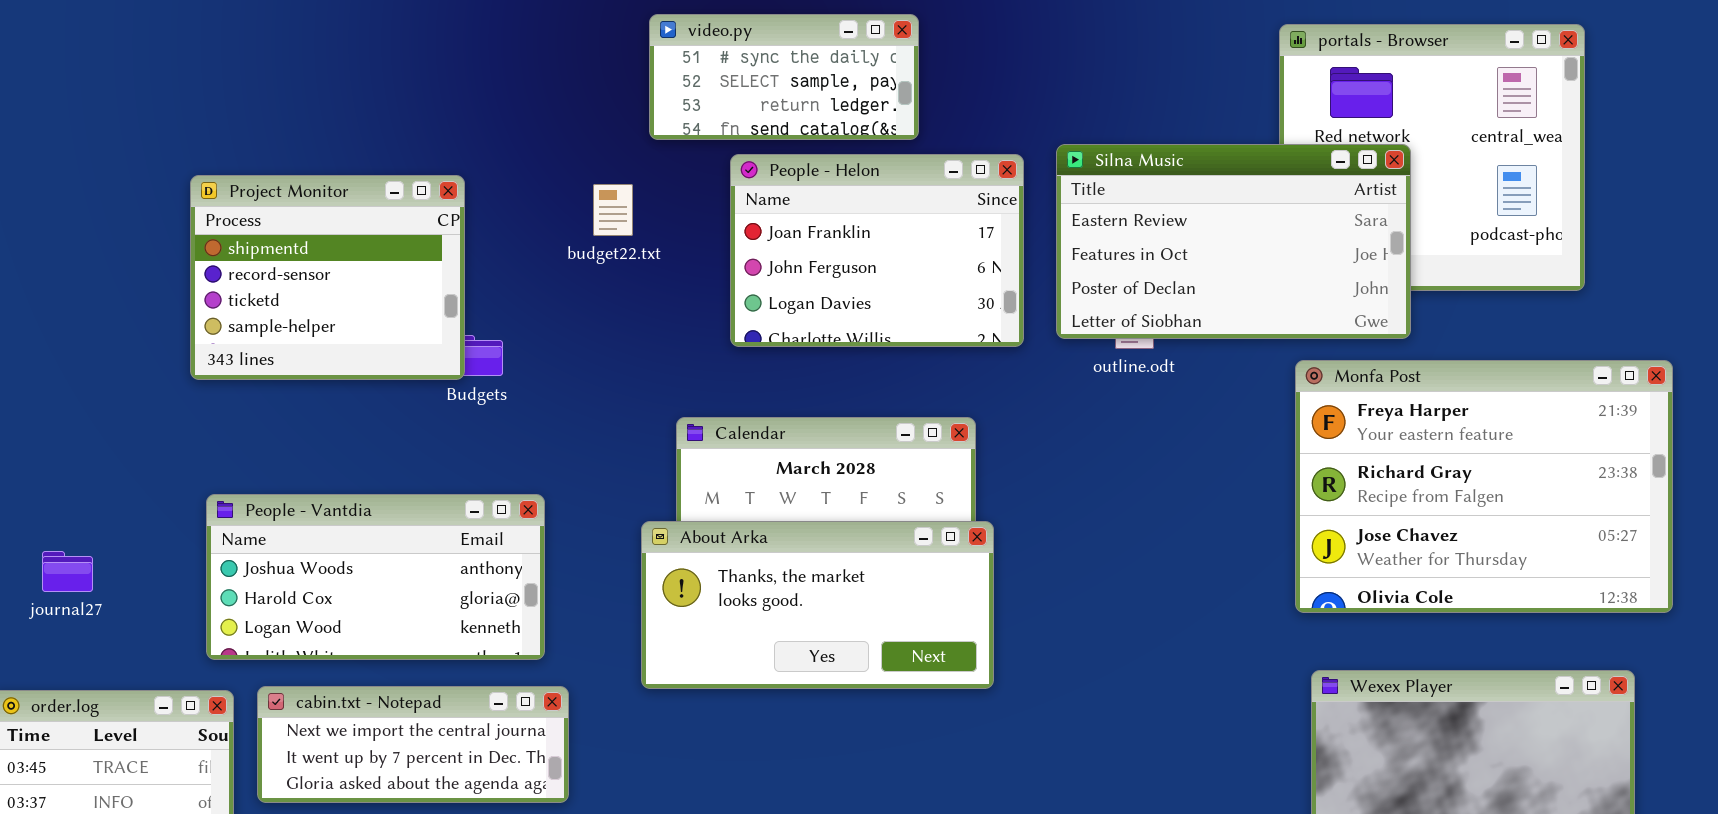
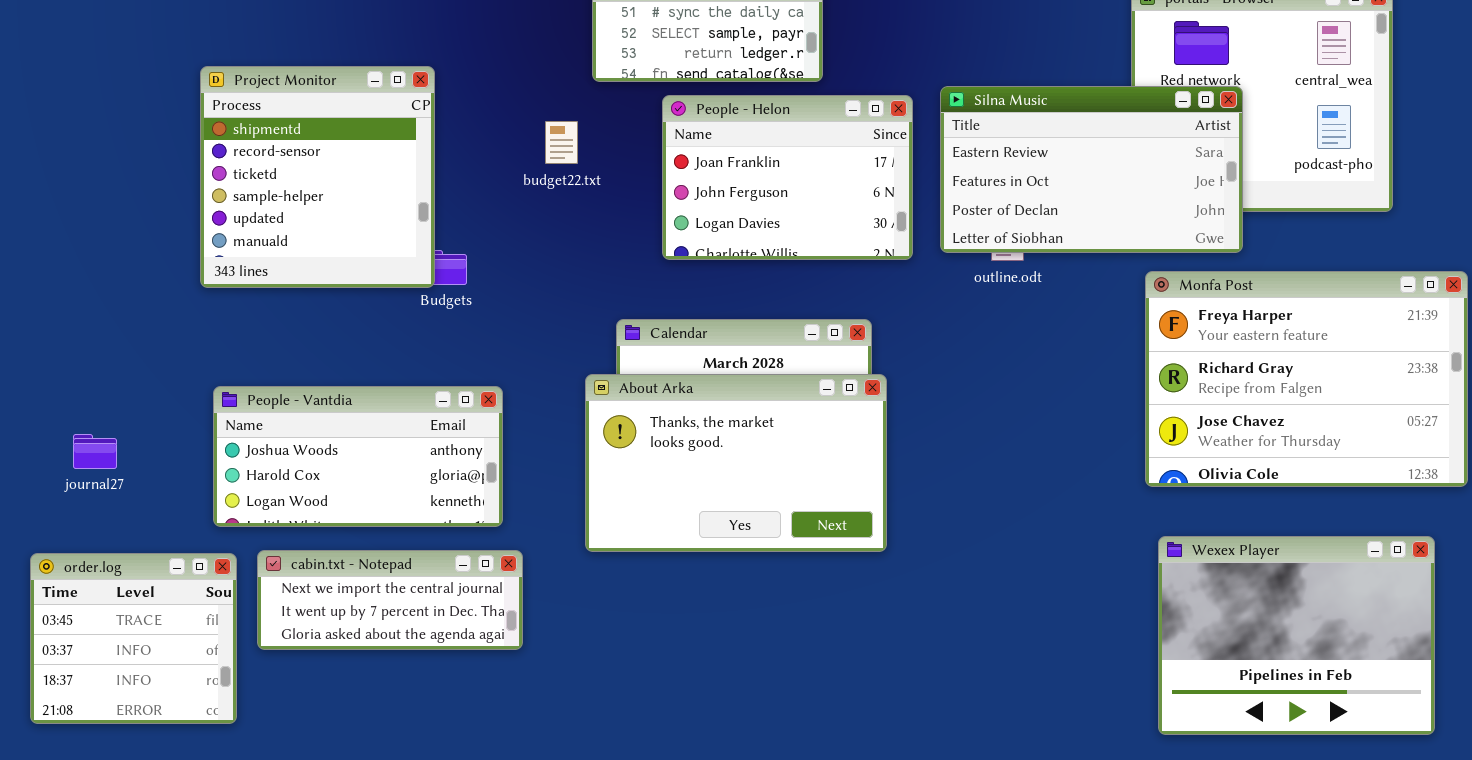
Project Monitor: [190,175,465,380] -> [200,66,435,288], resized
About Arka: [641,521,994,689] -> [585,374,887,552], resized

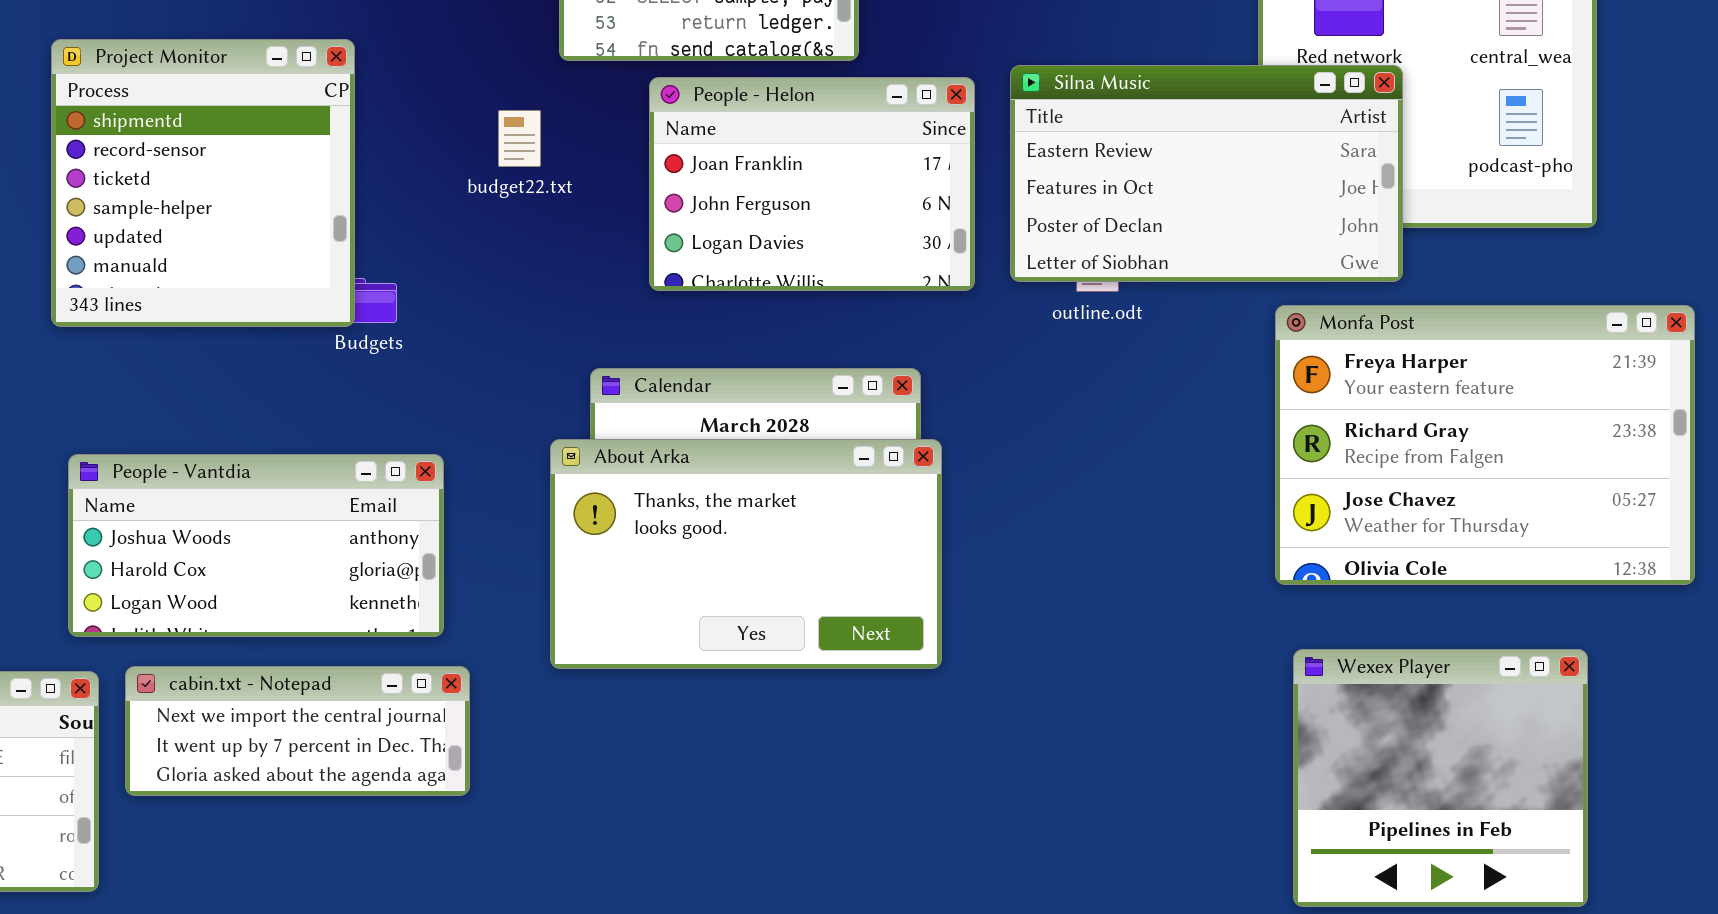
Wexex Player: [1158,536,1435,735] -> [1293,649,1588,907], resized

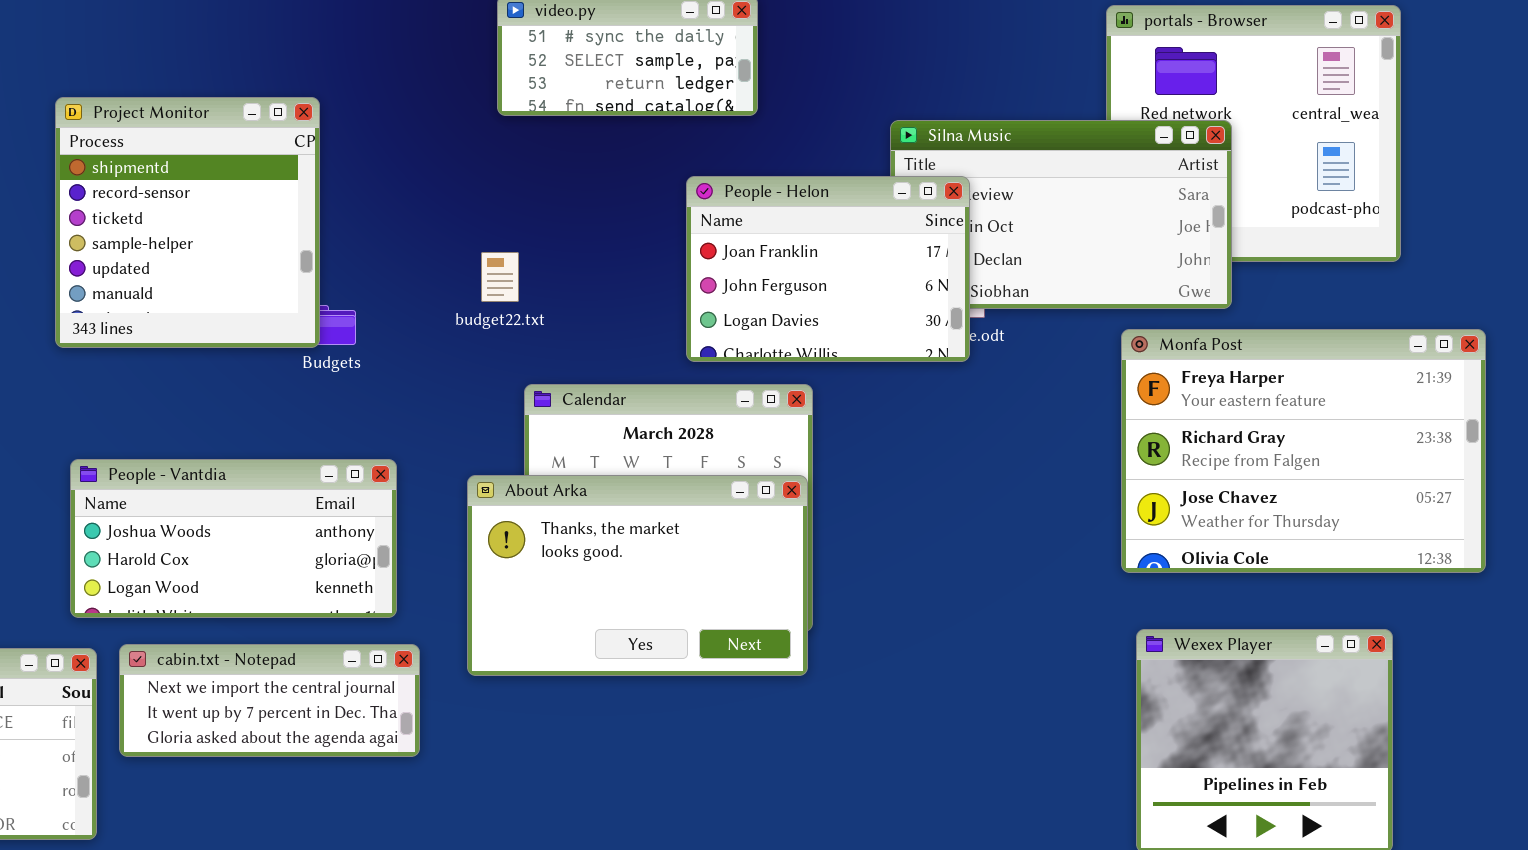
People - Helon: [649,77,975,291] -> [686,176,970,362], moved
budget22.txt: [498,110,541,167] -> [481,252,519,302], moved
About Arka: [550,439,942,669] -> [467,475,808,676], moved

